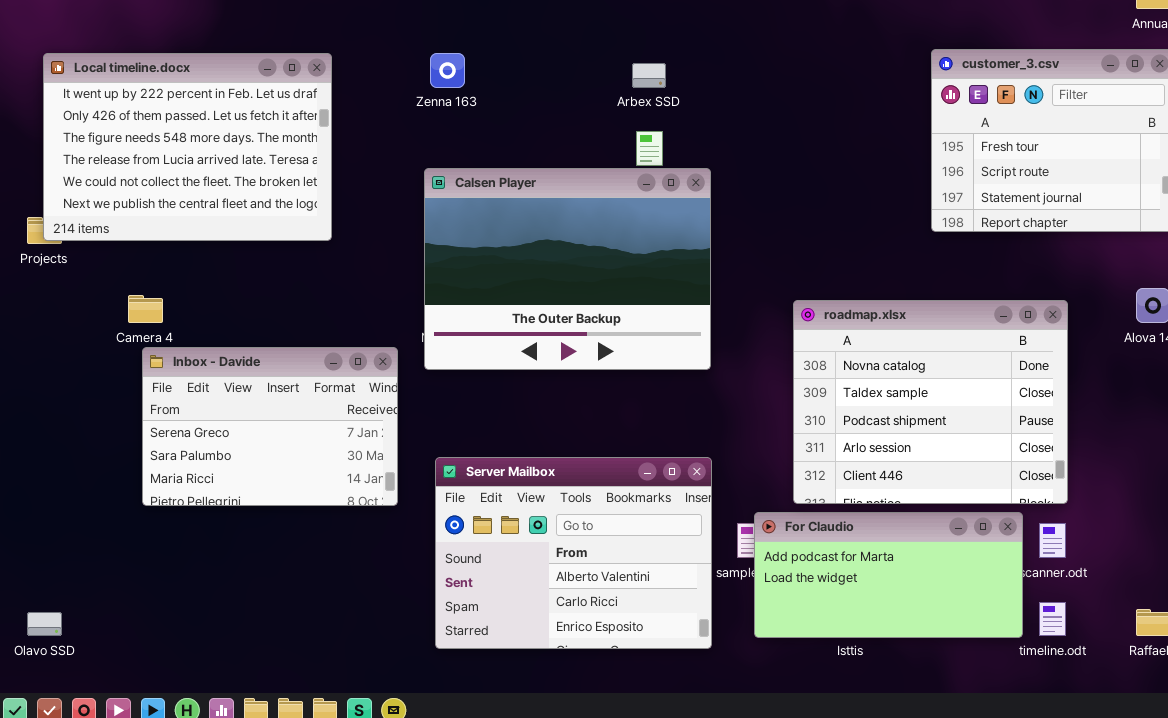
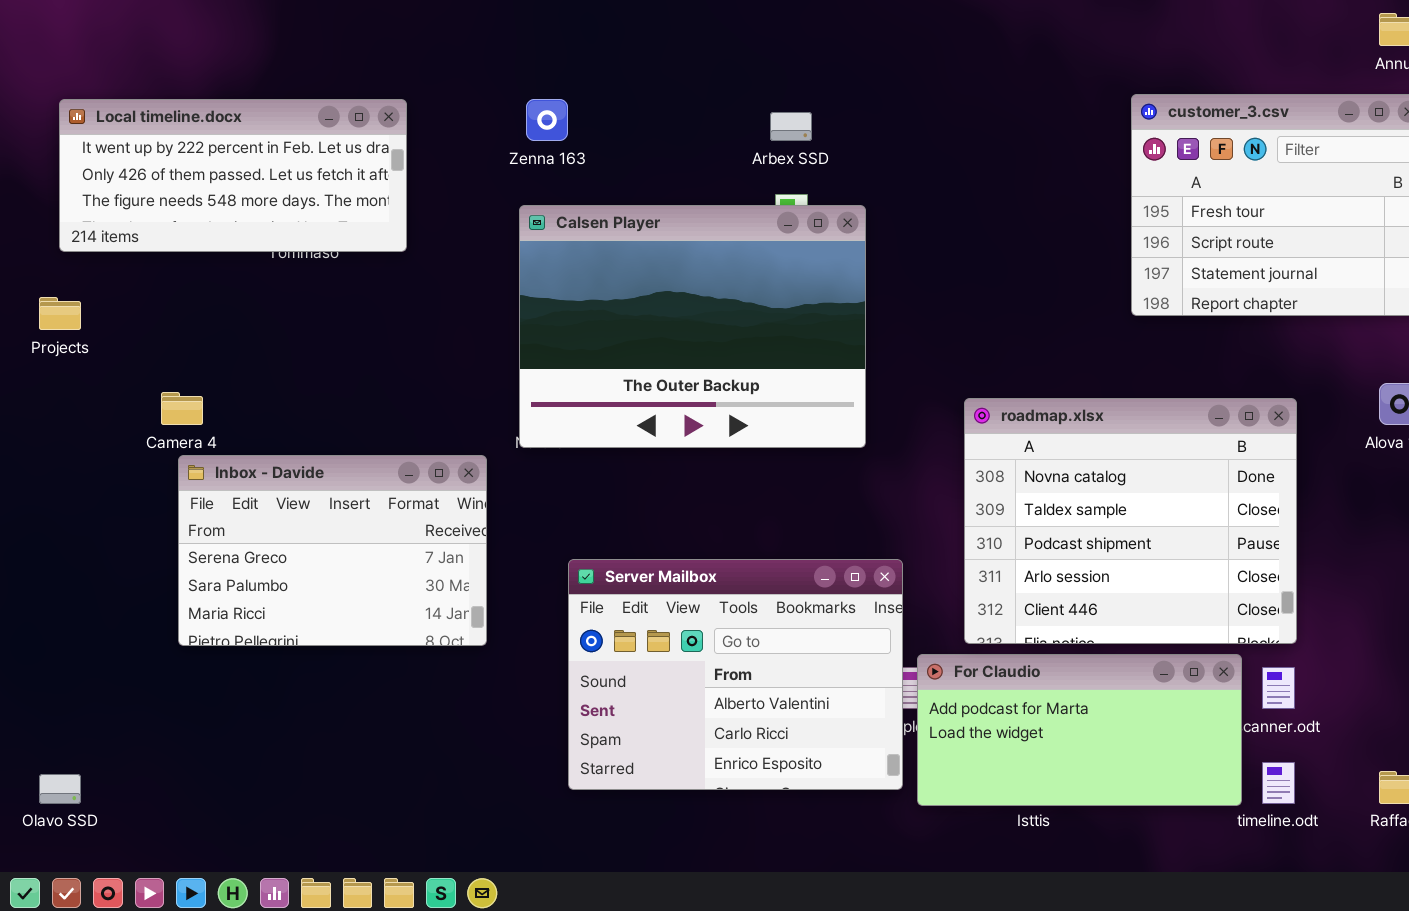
Local timeline.docx: [43,53,332,241] -> [59,99,407,252], resized
Calsen Player: [424,168,711,370] -> [519,205,866,448], moved
Server Mailbox: [435,457,712,649] -> [568,559,903,790], moved

